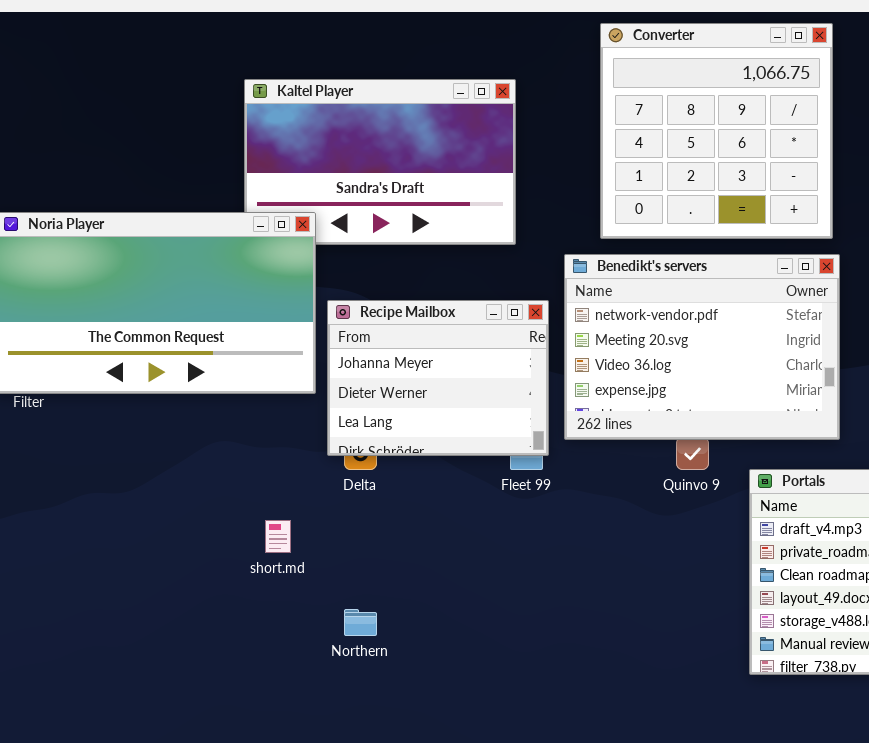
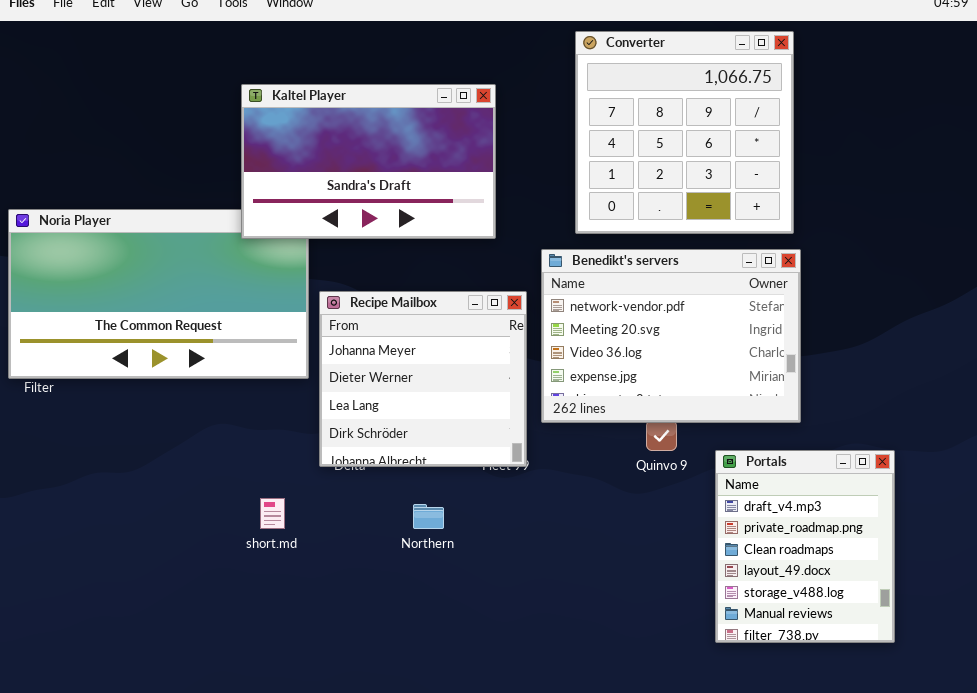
Kaltel Player: [244,79,516,245] -> [241,84,496,239], raised
Recipe Mailbox: [327,300,549,456] -> [319,291,527,467], resized
Northern: [344,609,377,636] -> [413,504,444,529], moved

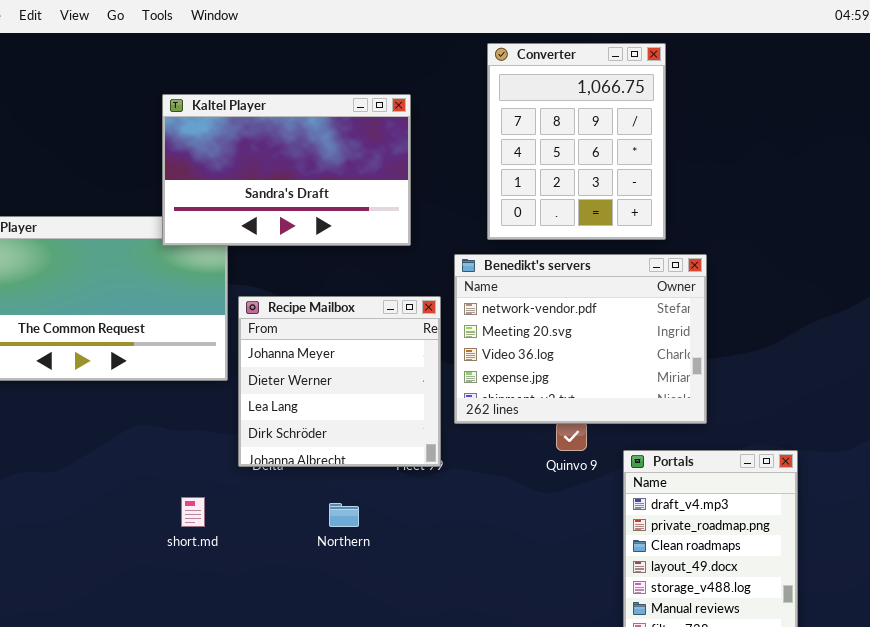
Converter: [575,31,794,234] -> [487,43,666,240], resized

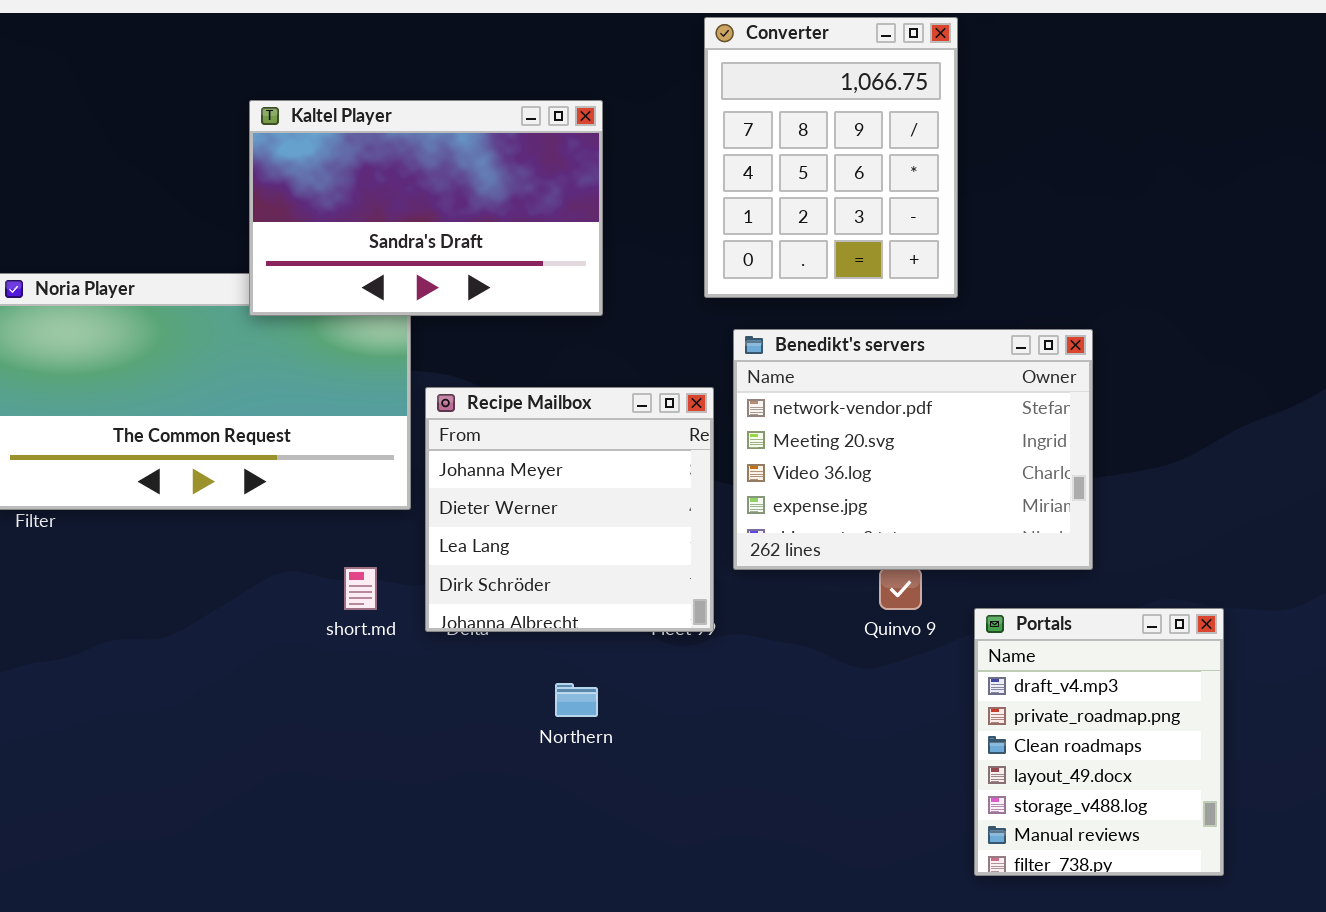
Converter: [487,43,666,240] -> [704,17,958,298], moved
Kaltel Player: [162,94,411,246] -> [249,100,603,316], moved
short.md: [181,497,205,527] -> [344,567,377,610], moved

